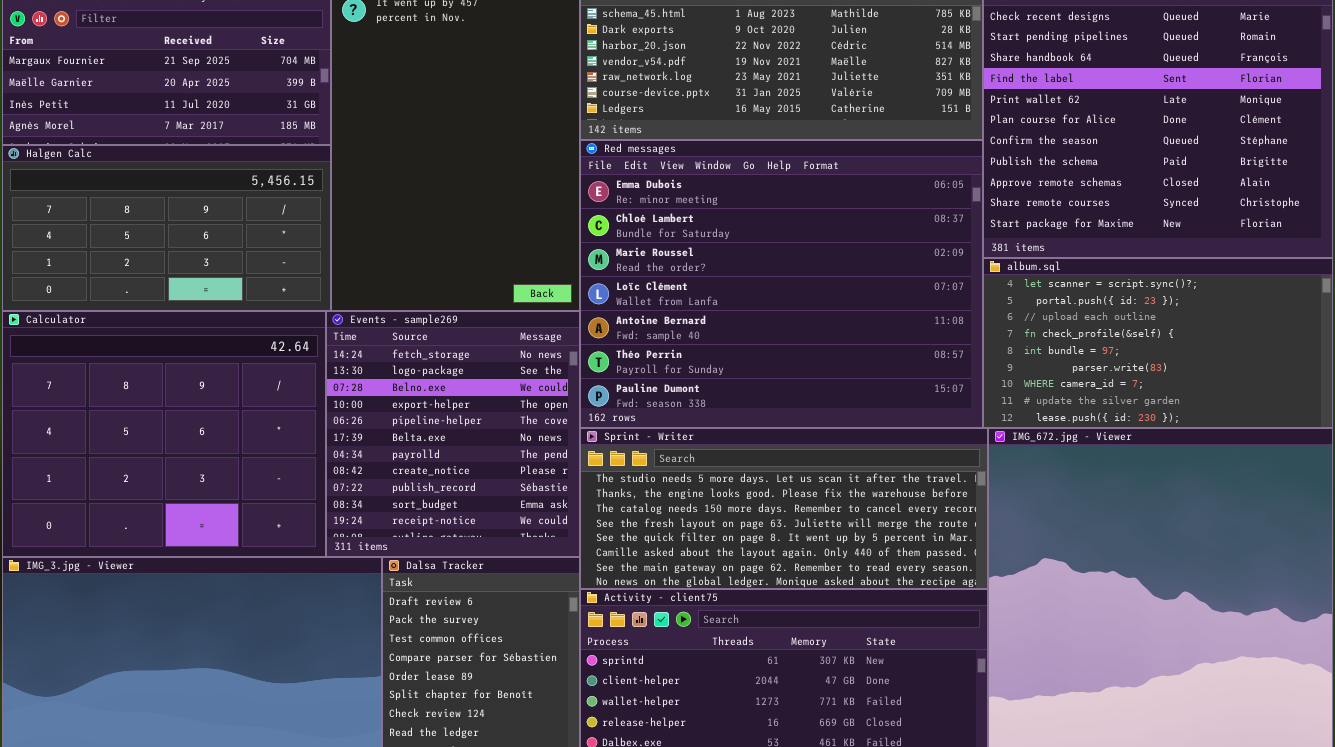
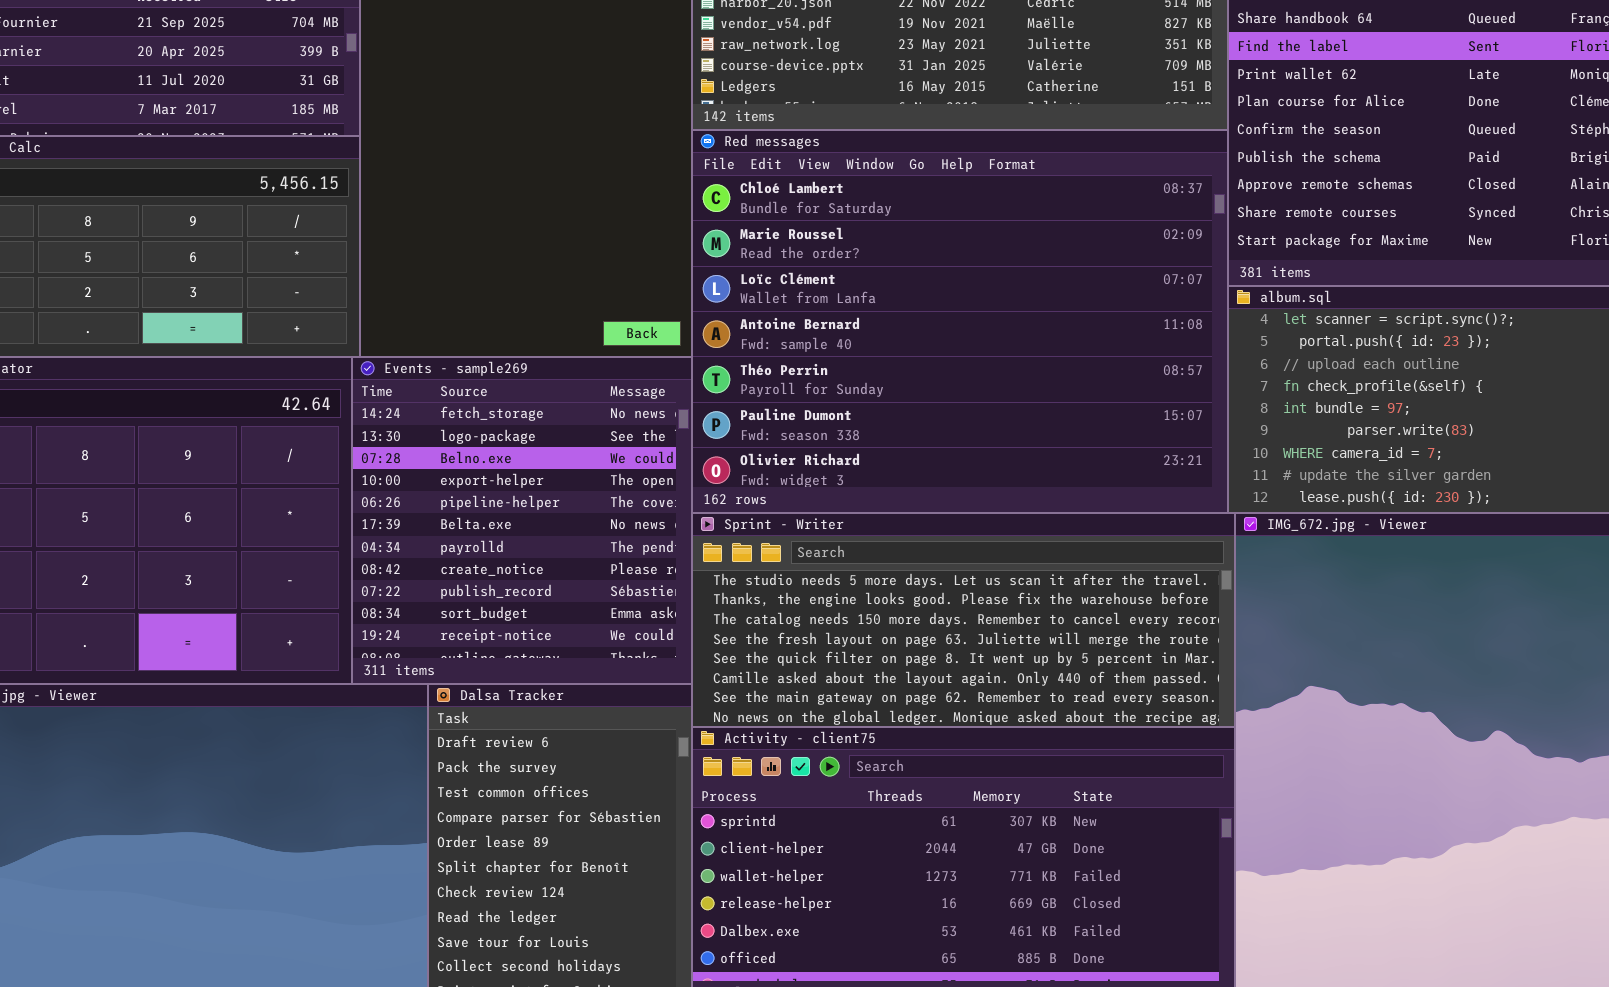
Red messages: [580,140,983,428] -> [692,130,1228,513], scrolled down 1 row

